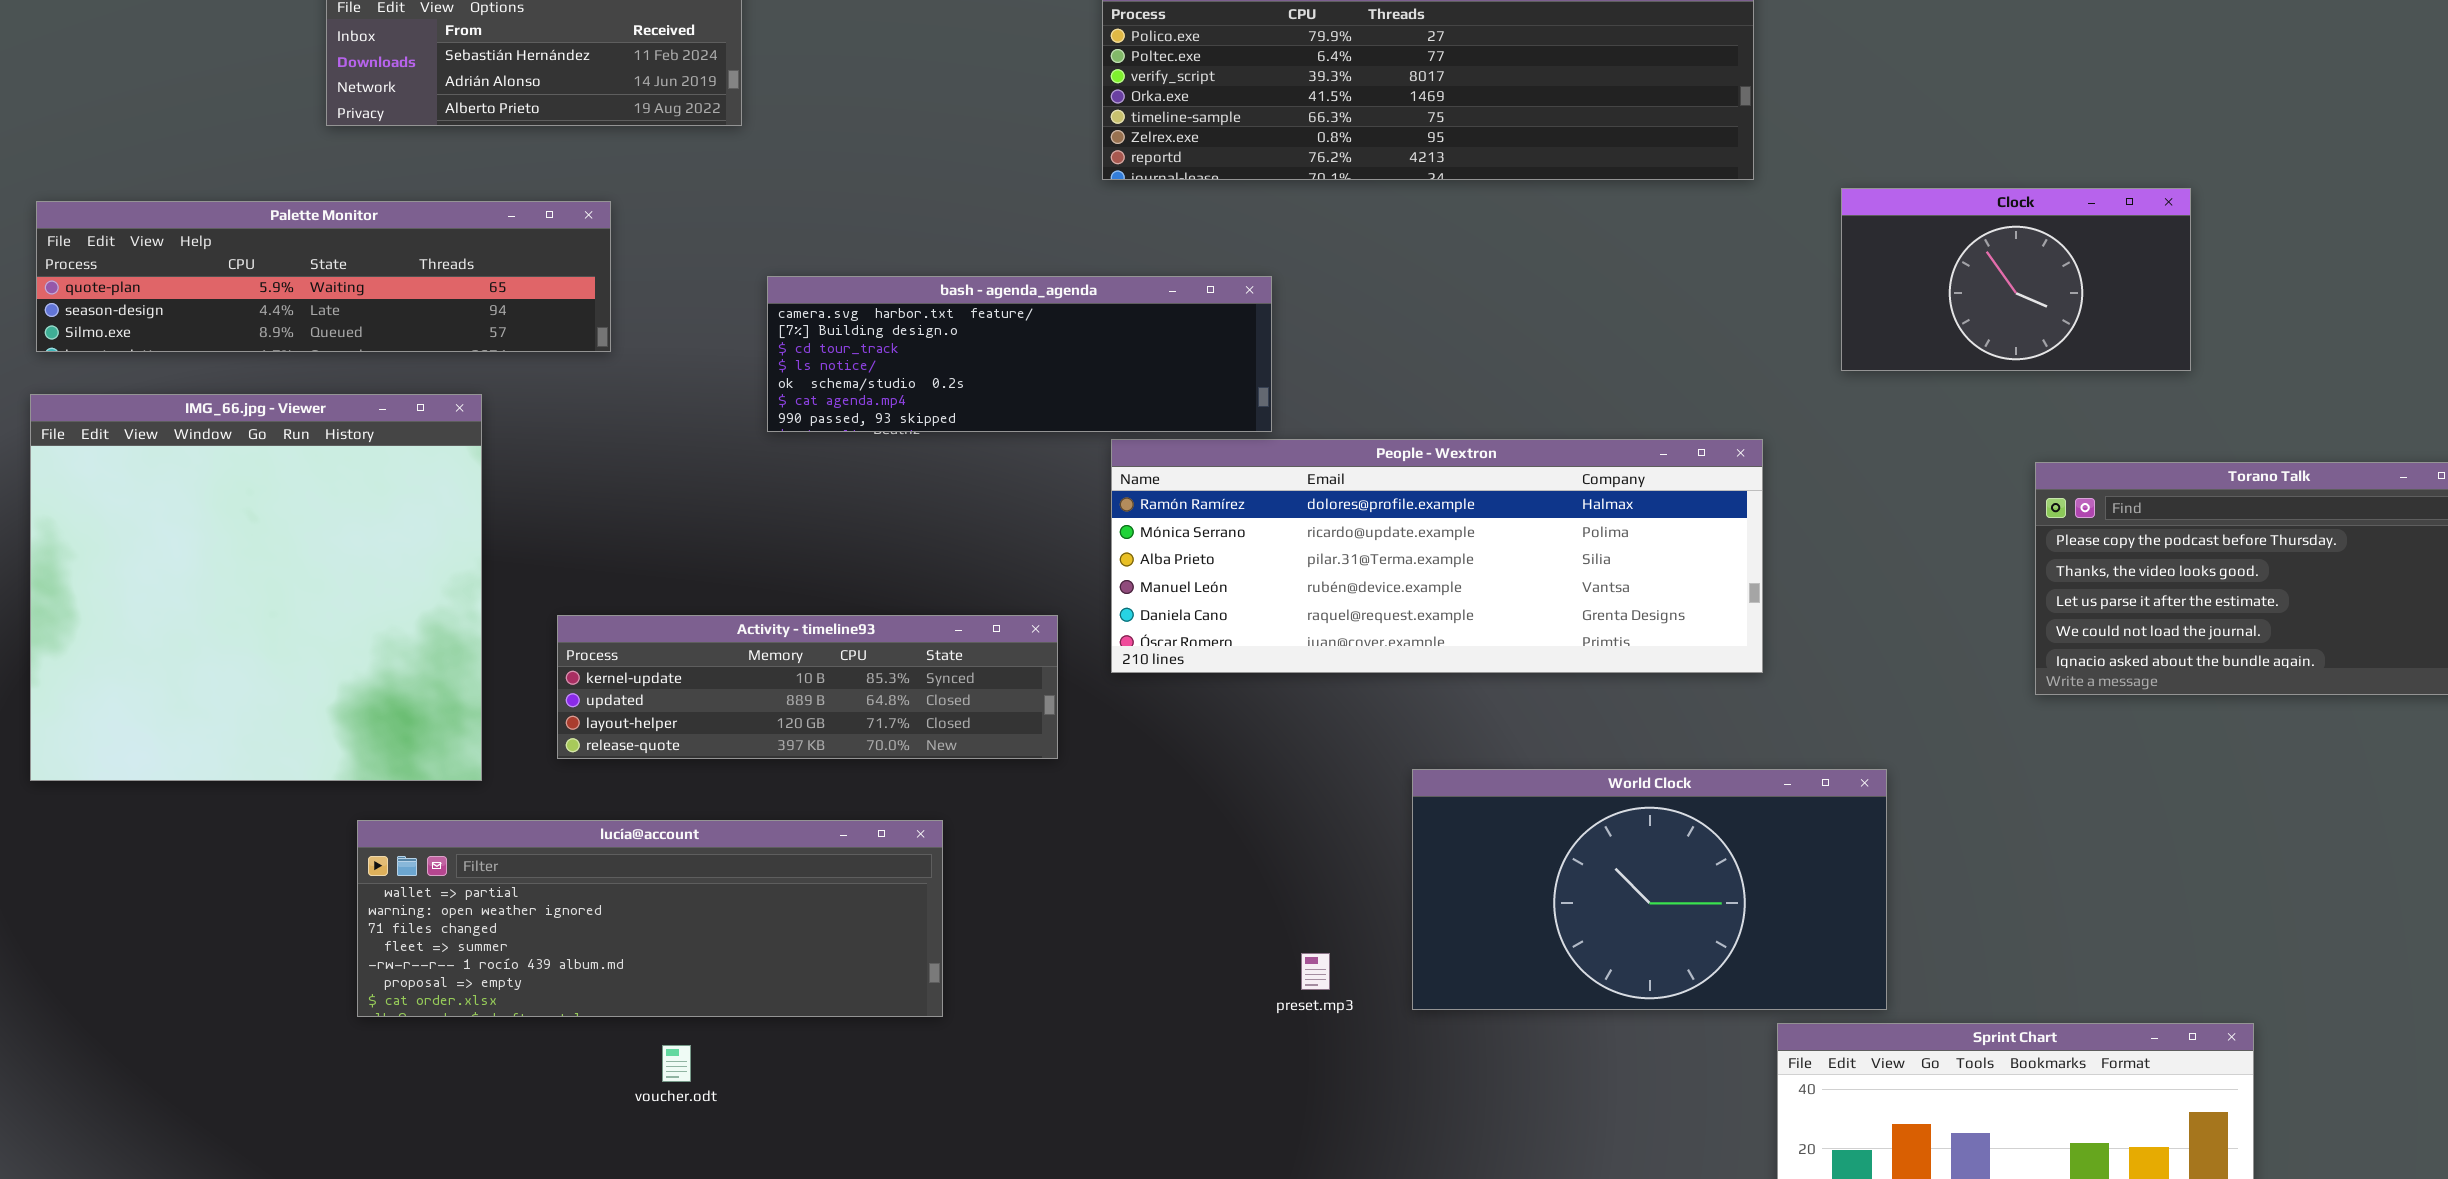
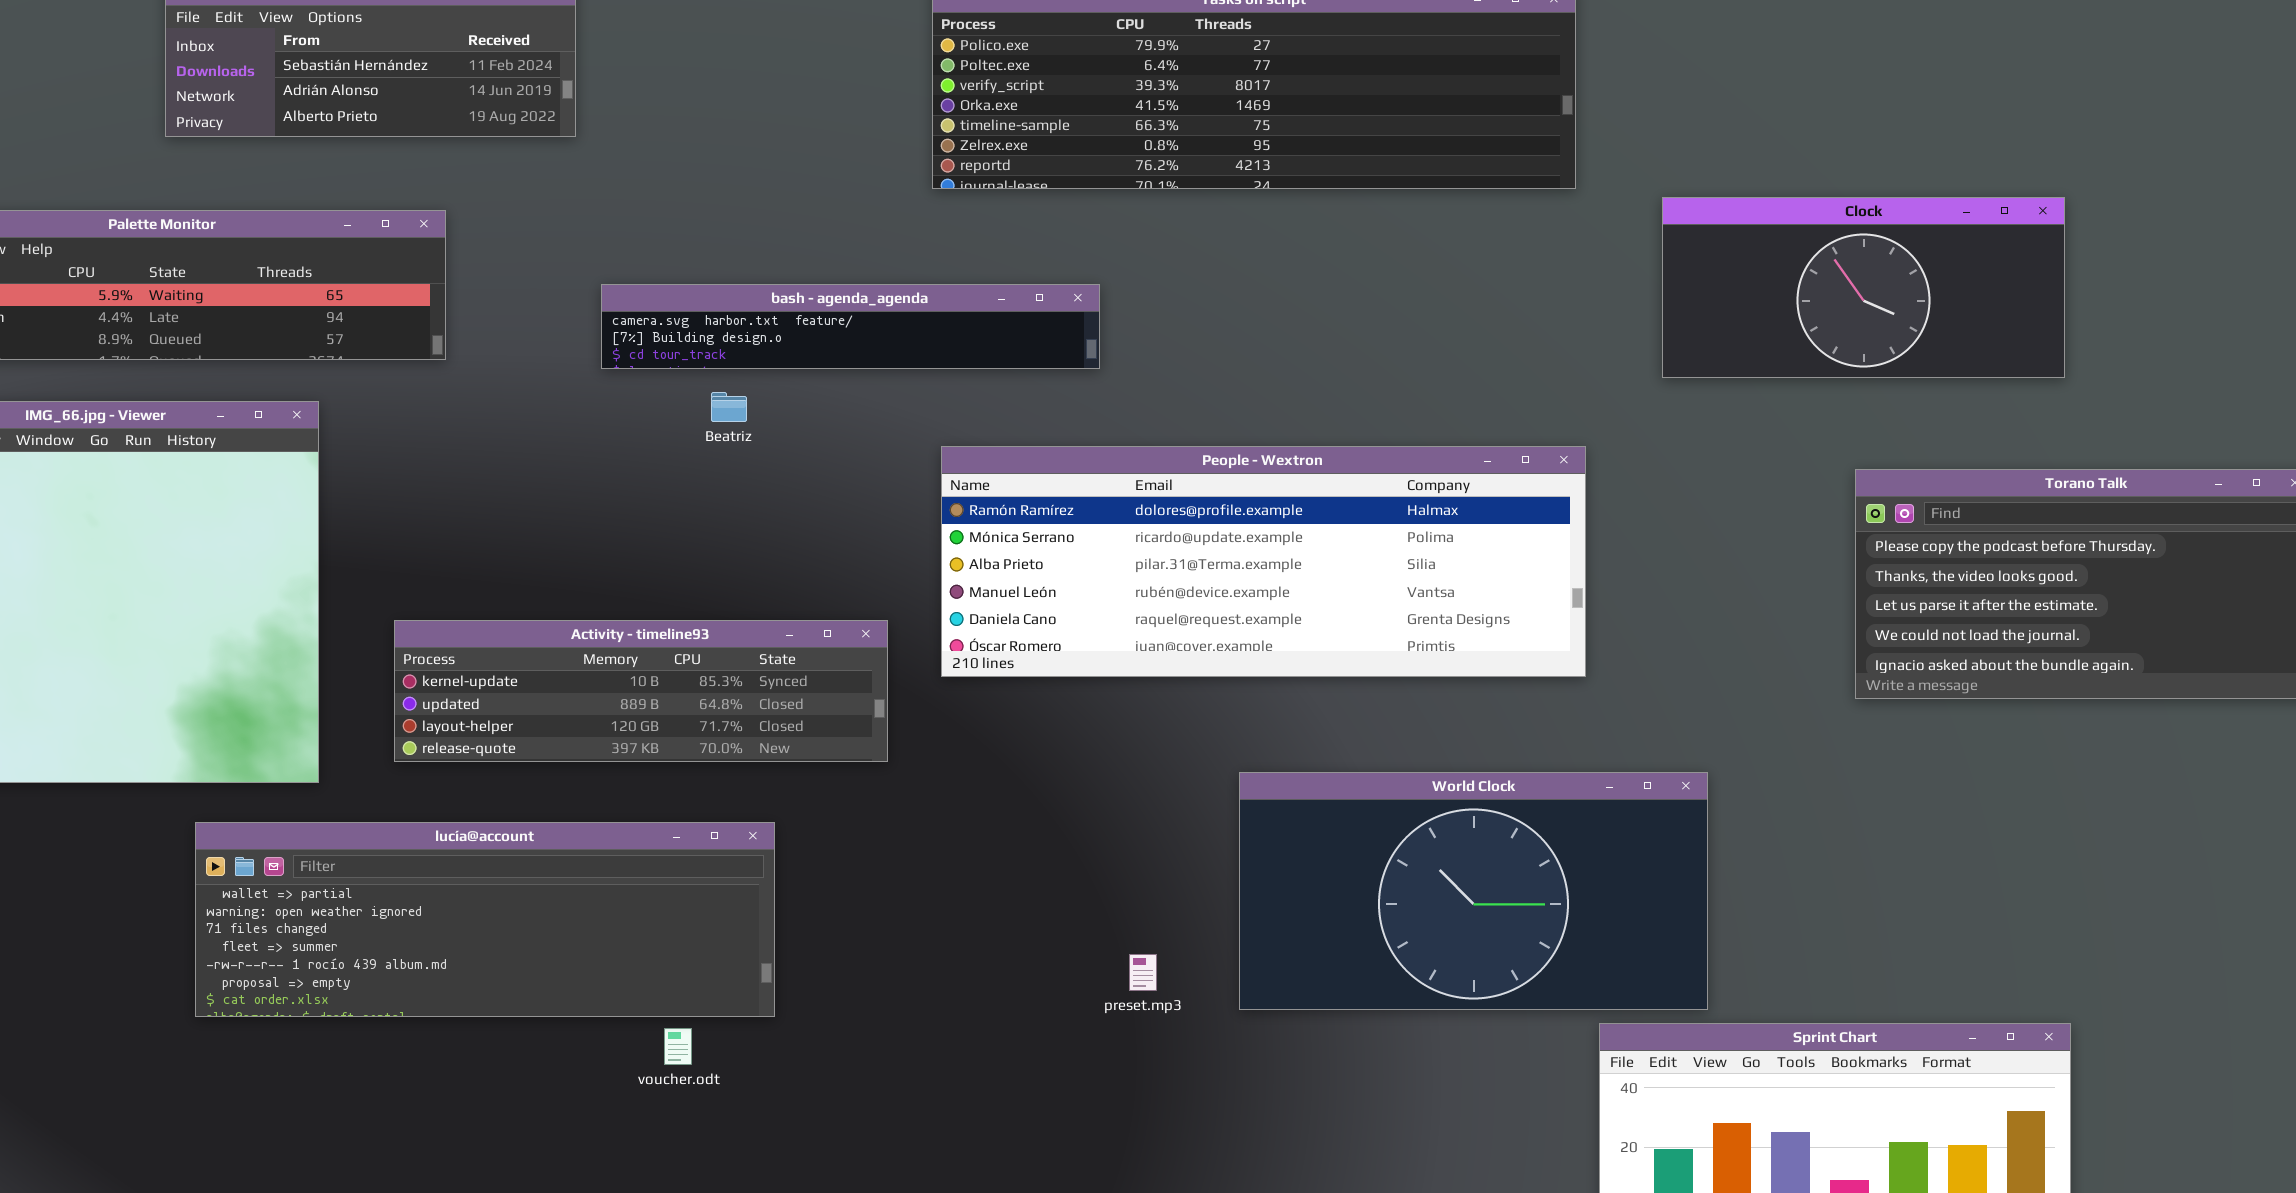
Clock: [1841,188,2191,371] -> [1662,197,2065,378], resized
bash - agenda_agenda: [767,276,1272,432] -> [601,284,1100,369], resized
voucher.odt: [662,1045,691,1082] -> [664,1028,692,1065], moved

